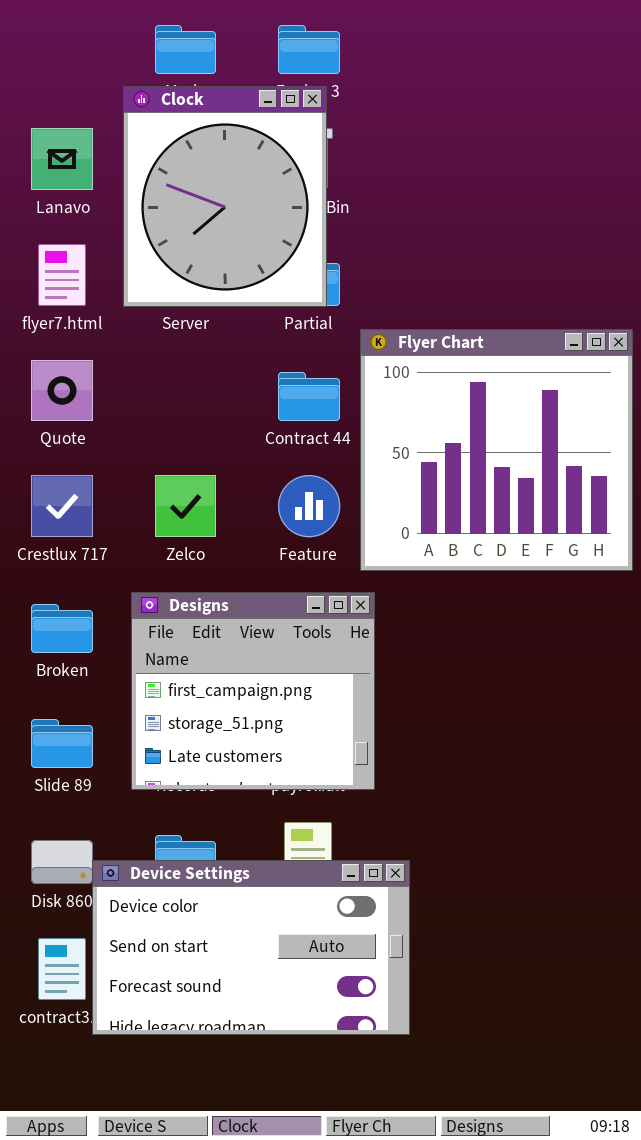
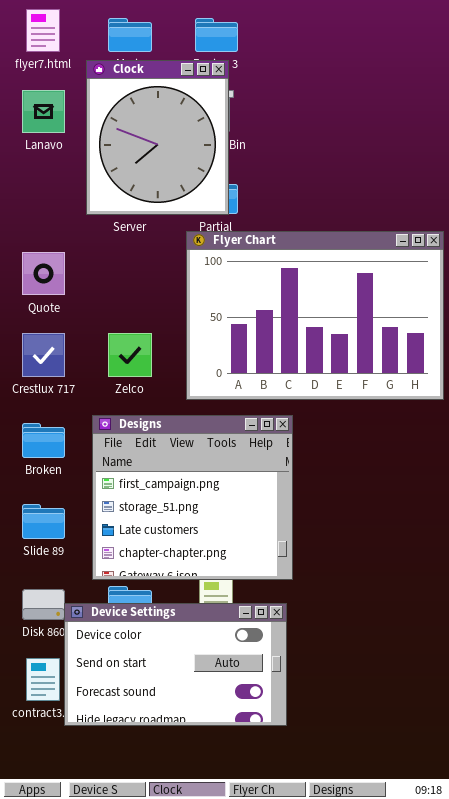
flyer7.html: [38,244,86,306] -> [26,9,60,52], moved
Flyer Chart: [360,329,633,571] -> [186,231,444,400], resized
Designs: [131,592,375,790] -> [92,415,293,580], resized

